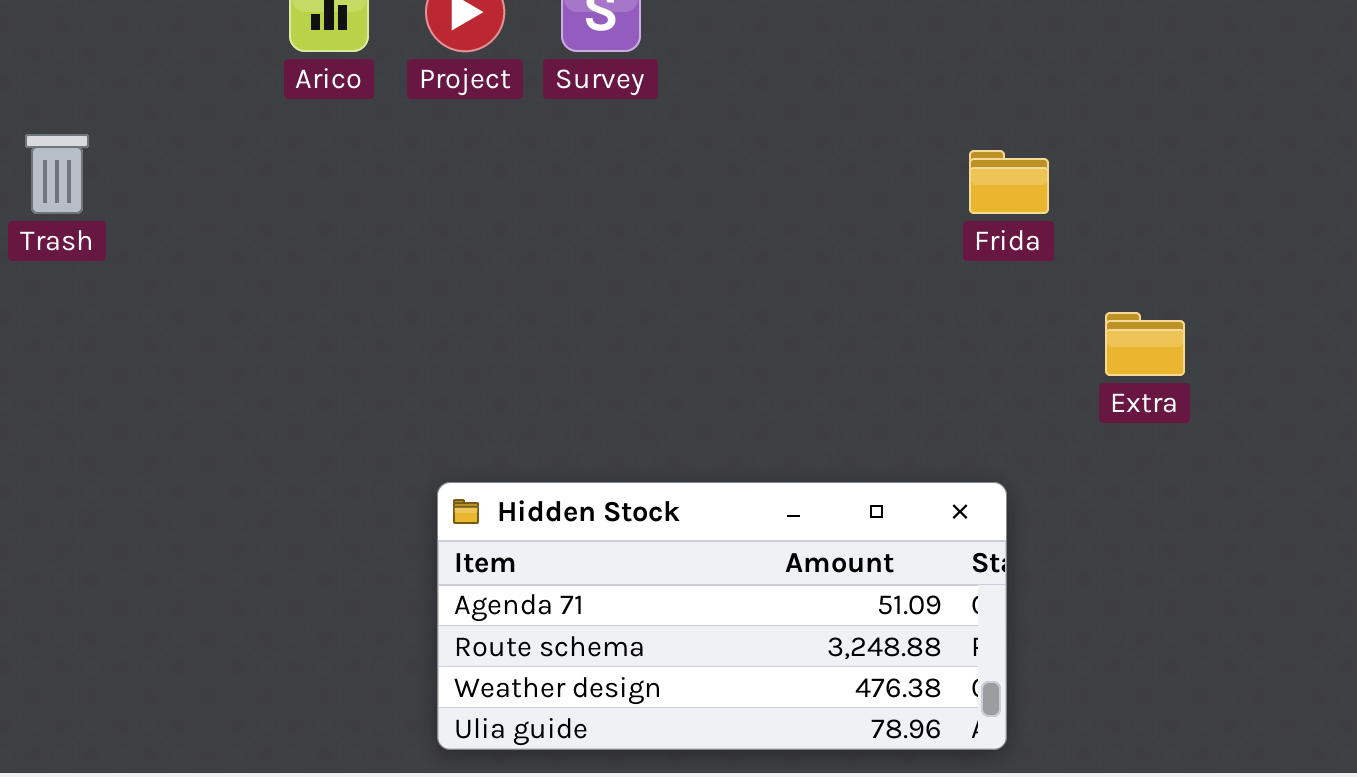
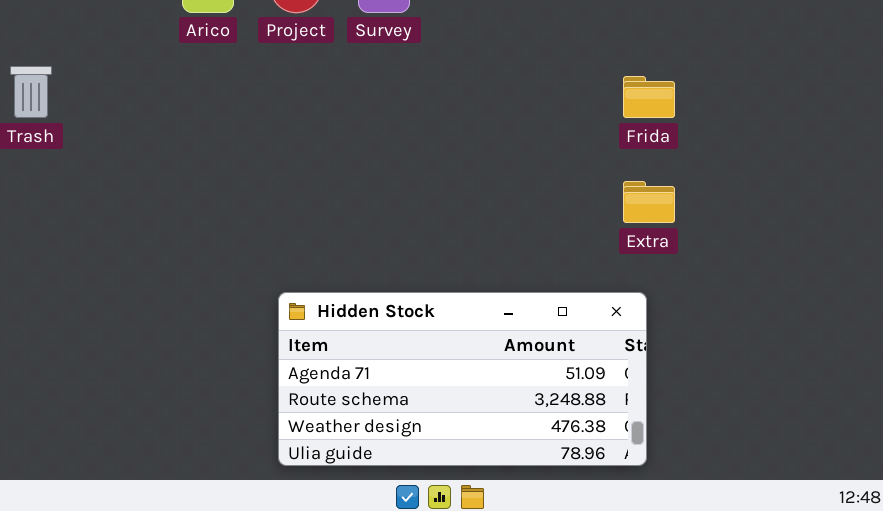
Extra: [1105,312,1185,376] -> [623,181,675,223], moved

